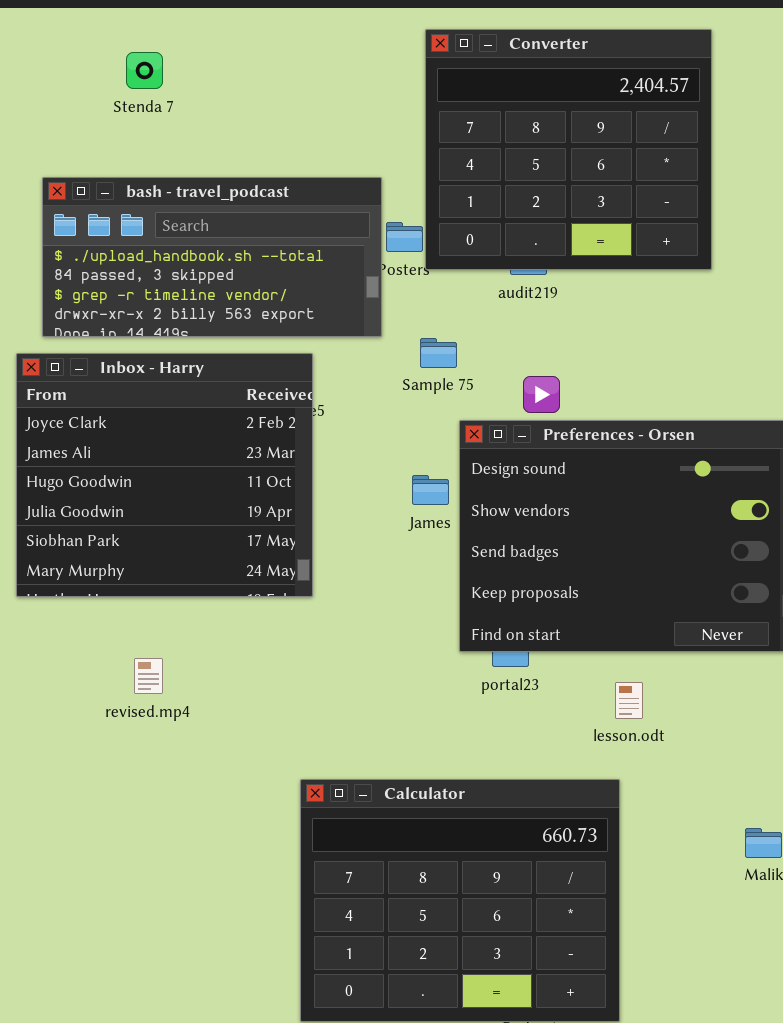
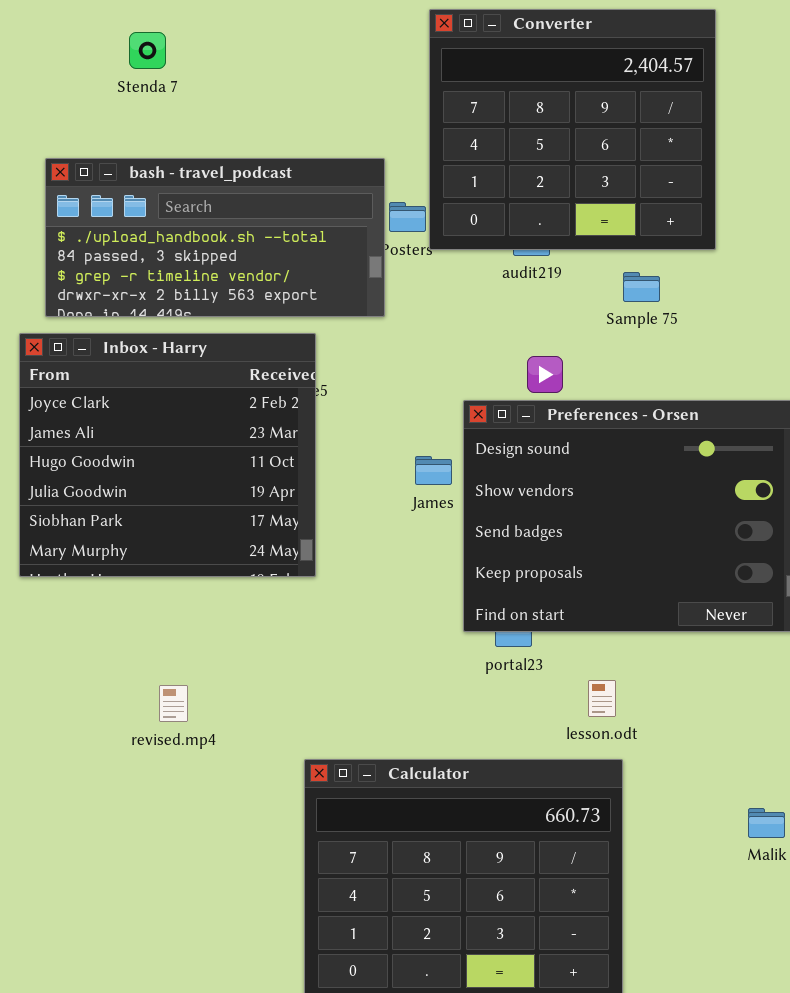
Sample 75: [420,338,457,368] -> [623,272,660,302], moved
revised.mp4: [134,658,163,694] -> [159,685,188,722], moved
lesson.odt: [615,682,643,719] -> [588,680,616,717], moved

